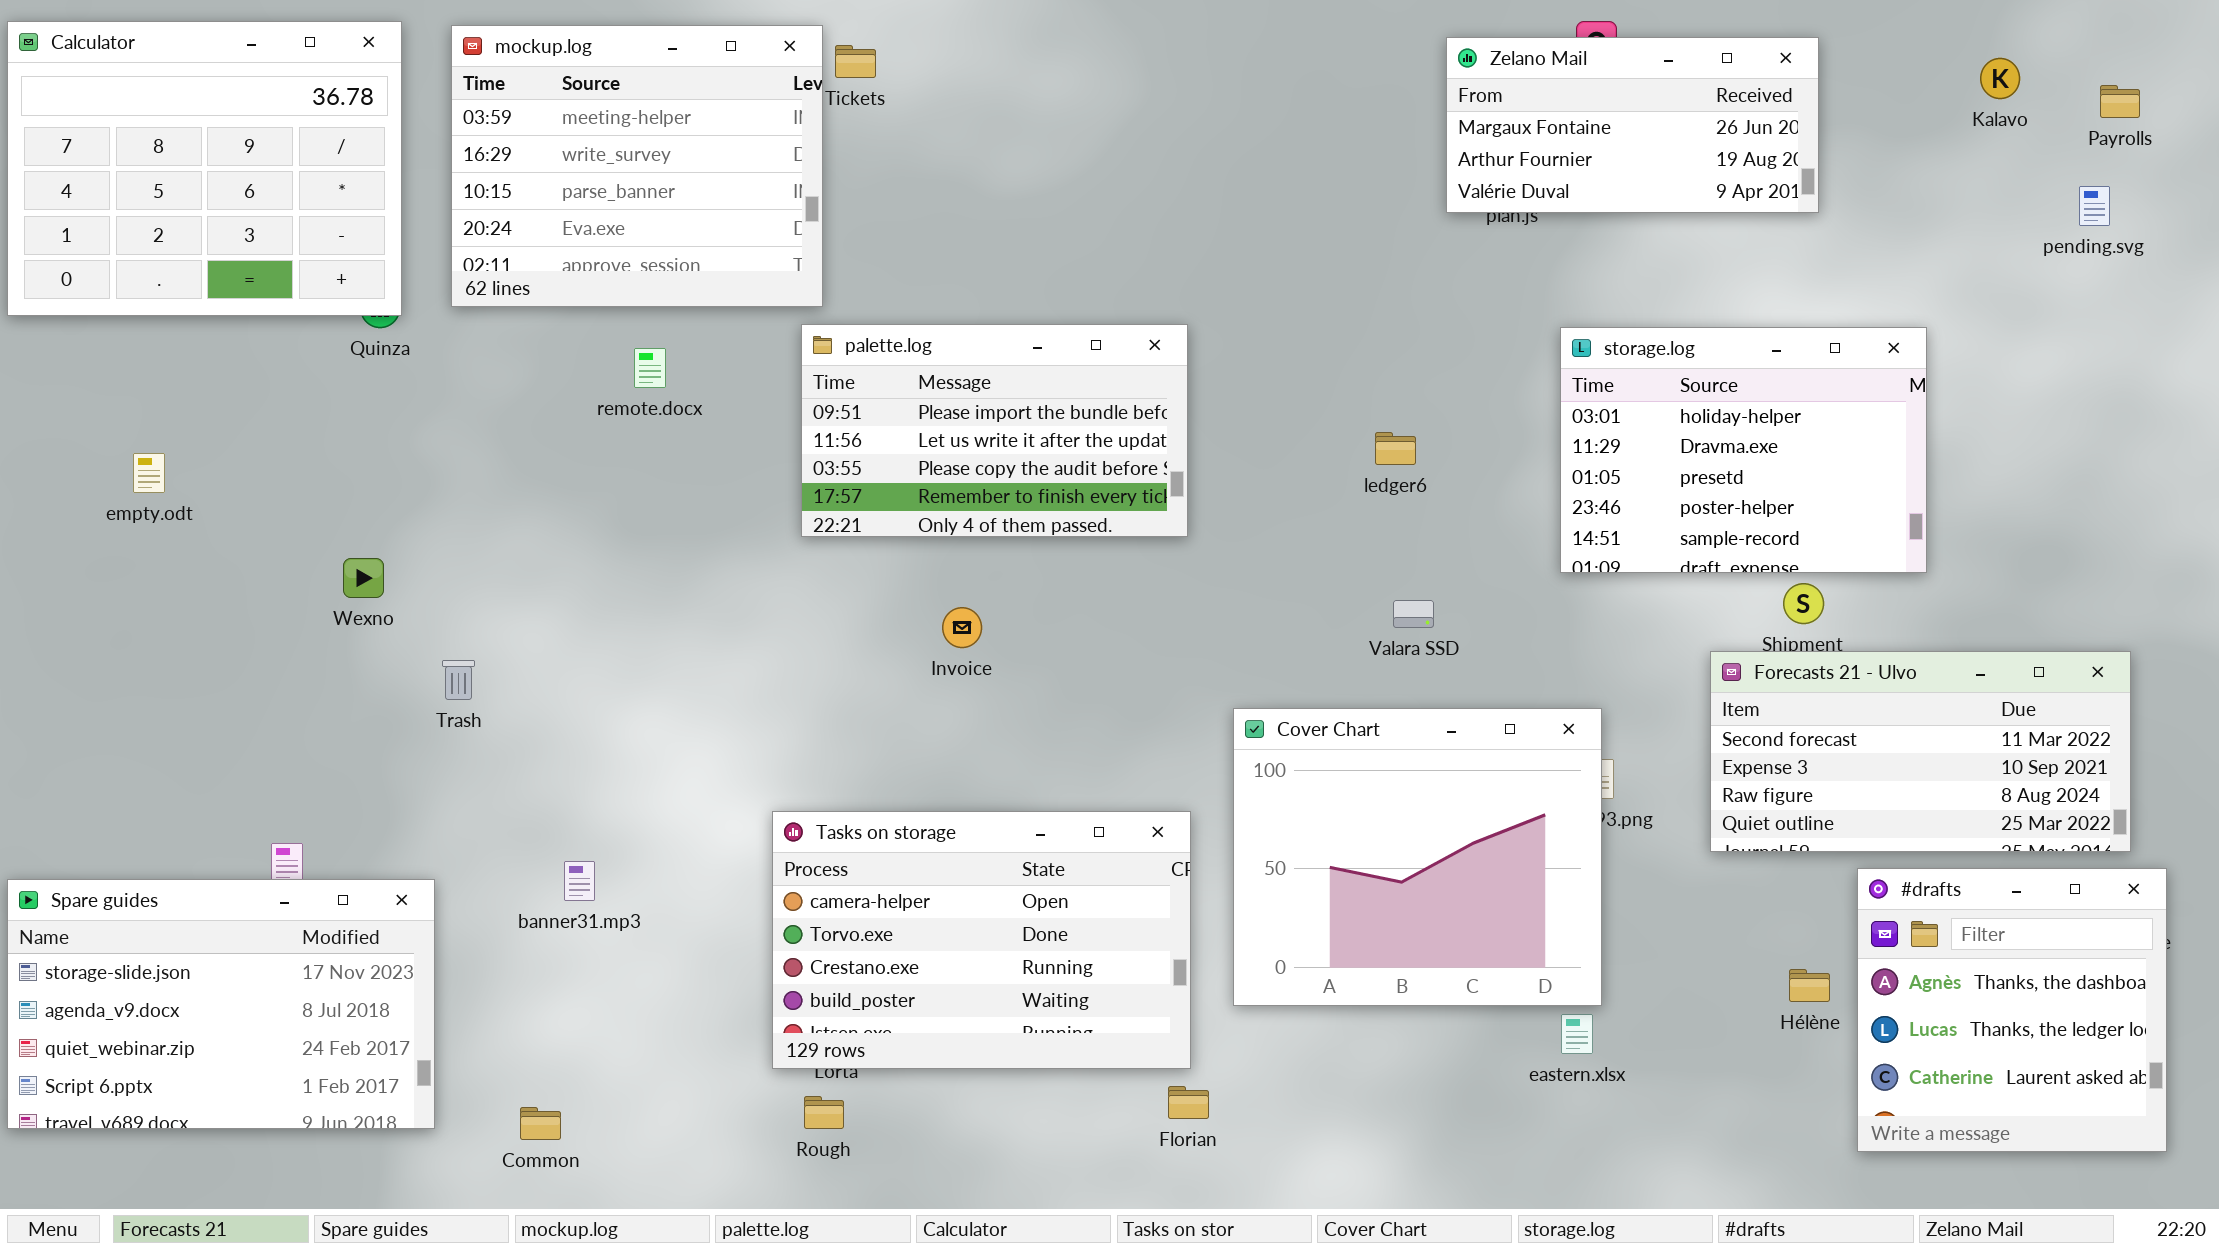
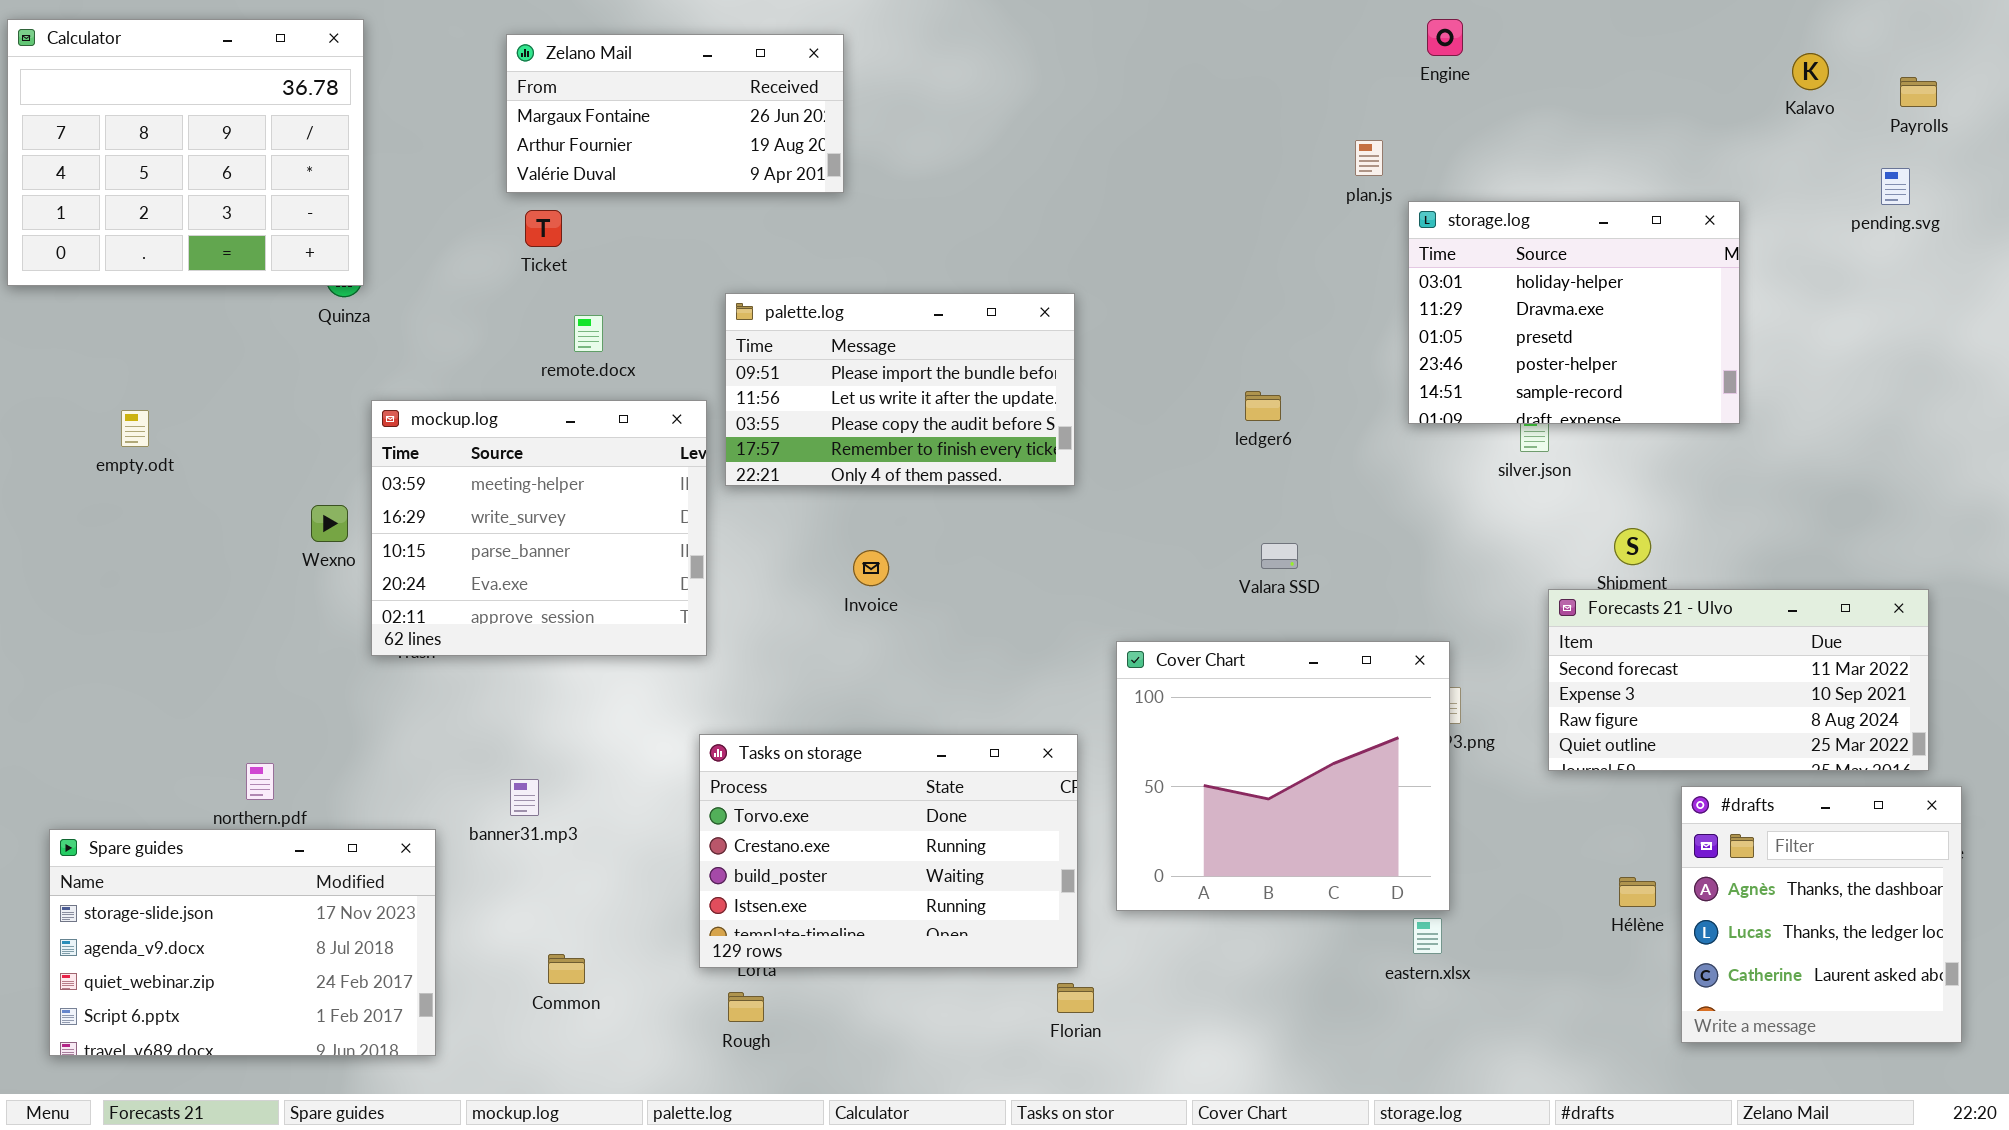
mockup.log: [451,25,823,307] -> [371,400,707,656], moved
Zelano Mail: [1446,37,1819,213] -> [506,34,844,193], moved
storage.log: [1560,327,1927,573] -> [1408,201,1740,424], moved
Tasks on storage: [772,811,1191,1069] -> [699,734,1078,968], scrolled down 1 row
Spare guides: [7,879,435,1129] -> [49,829,436,1056], moved
Common: [520,1107,561,1140] -> [548,954,585,984], moved

